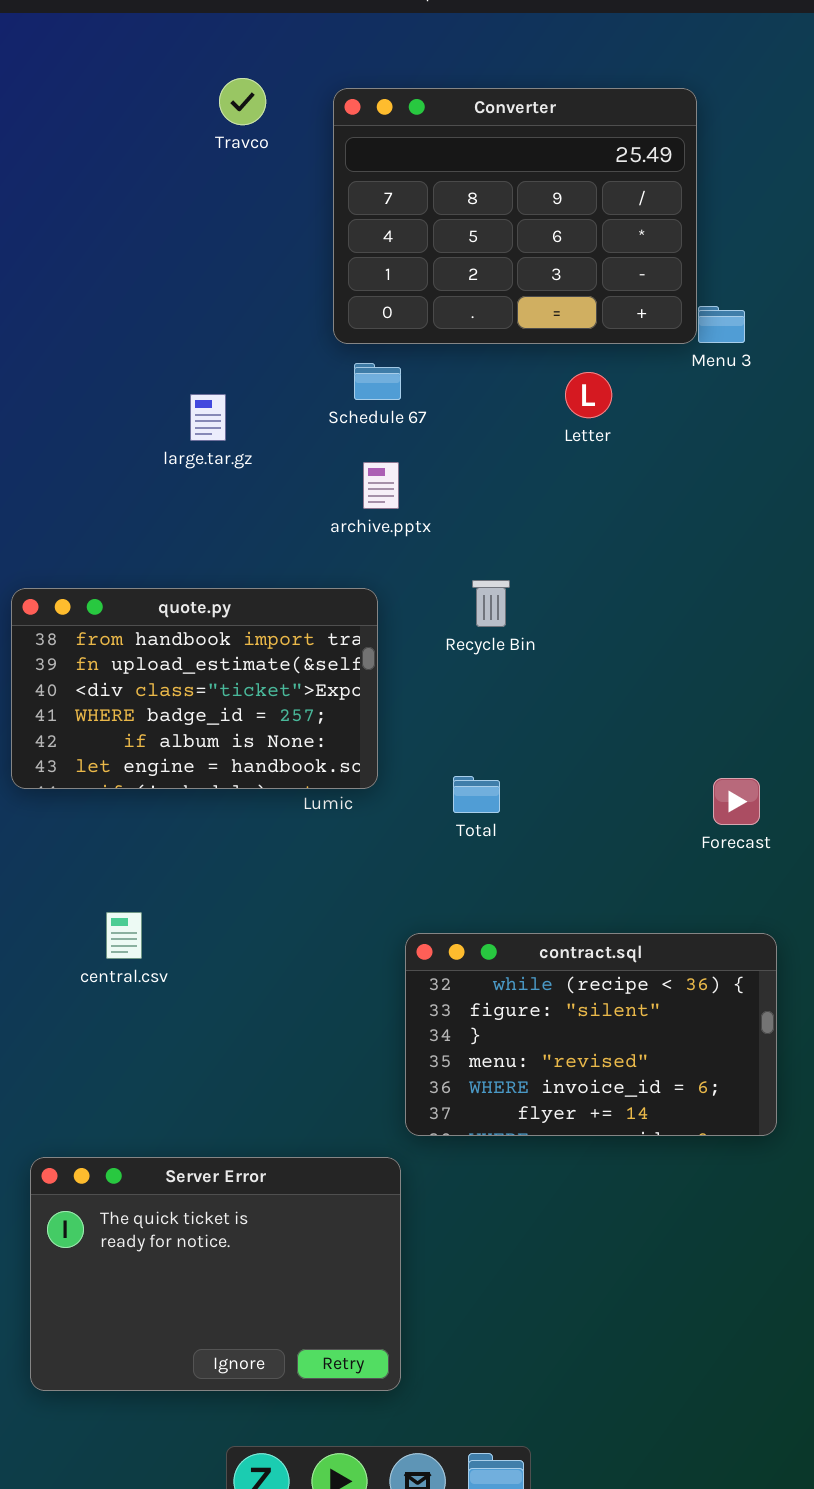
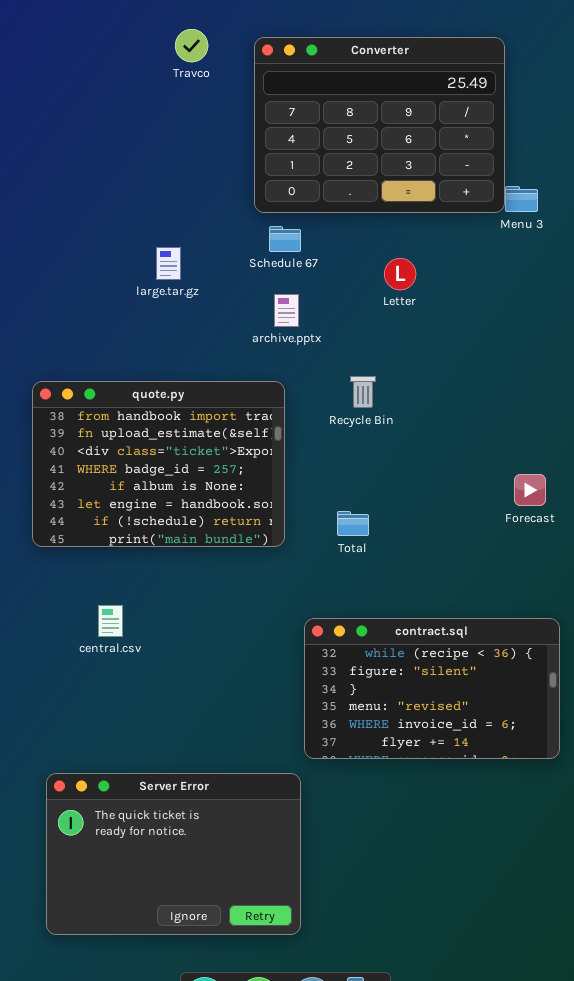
Letter: [565,372,612,418] -> [384,258,416,290], moved
quote.py: [11,588,378,789] -> [32,381,285,547], resized
Forecast: [713,778,760,825] -> [514,474,546,506], moved

